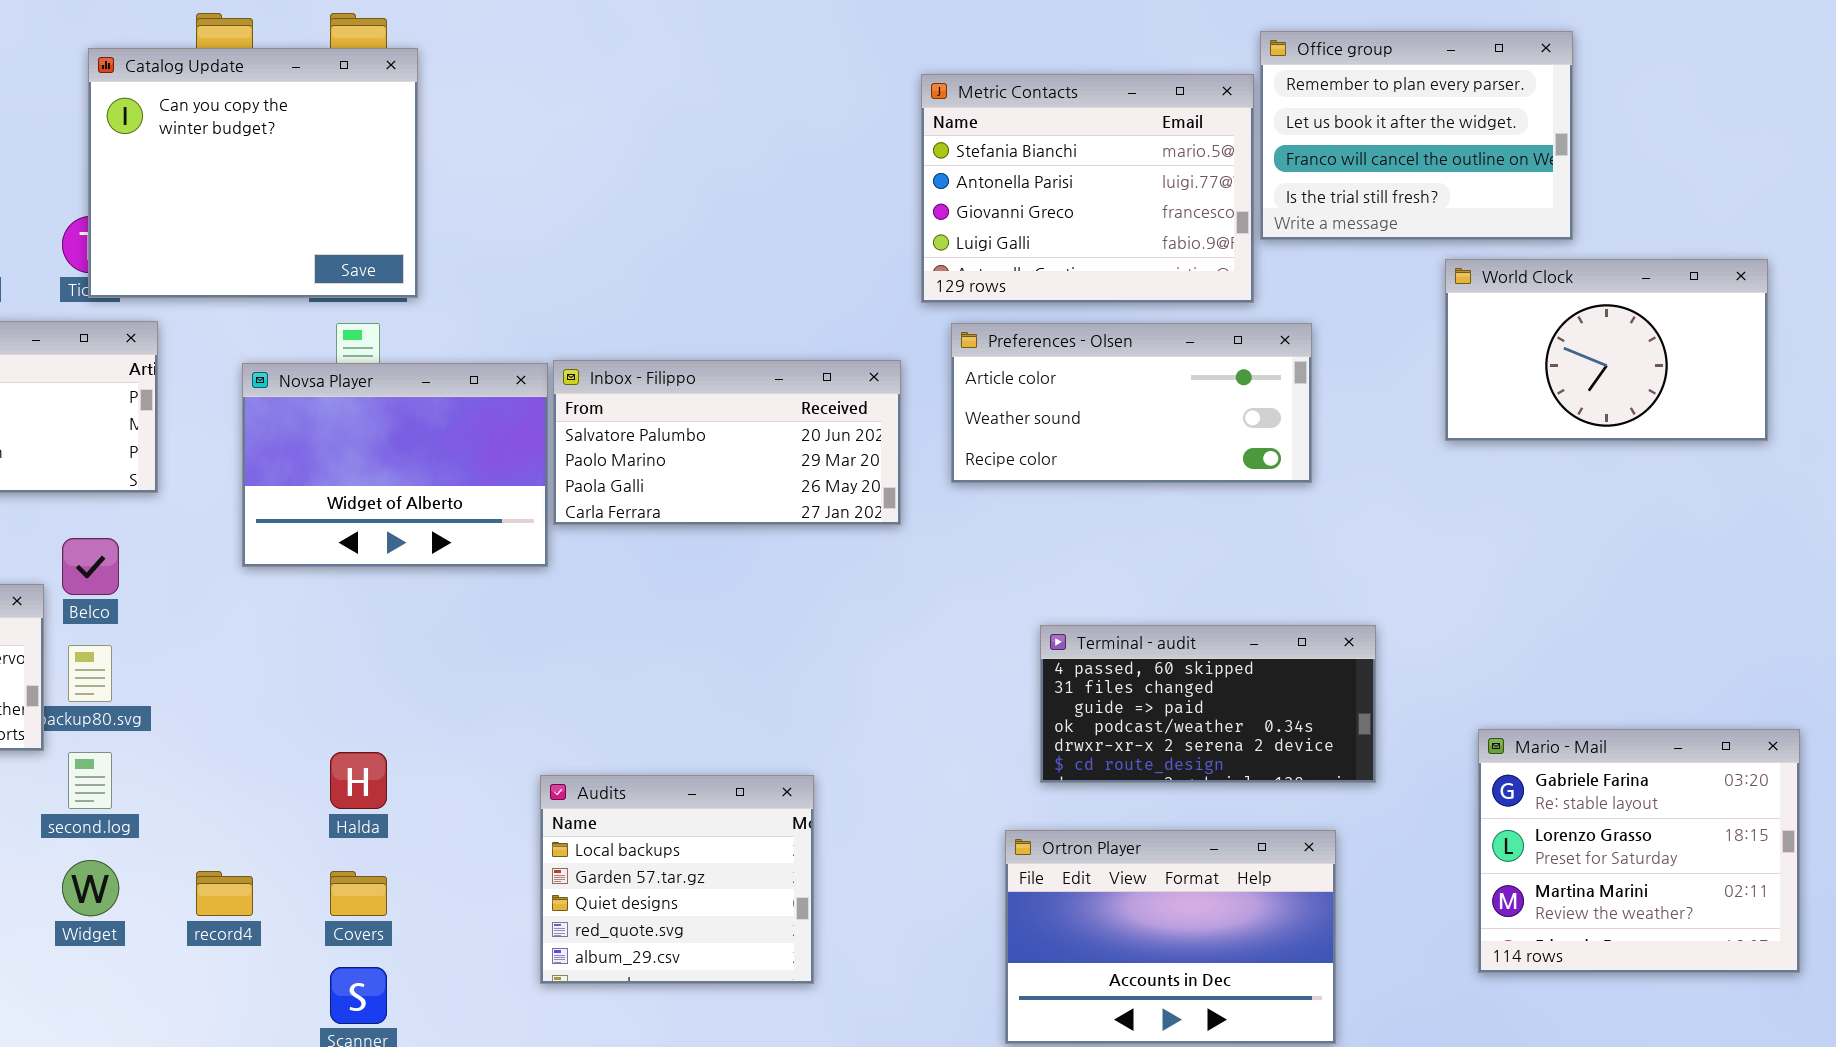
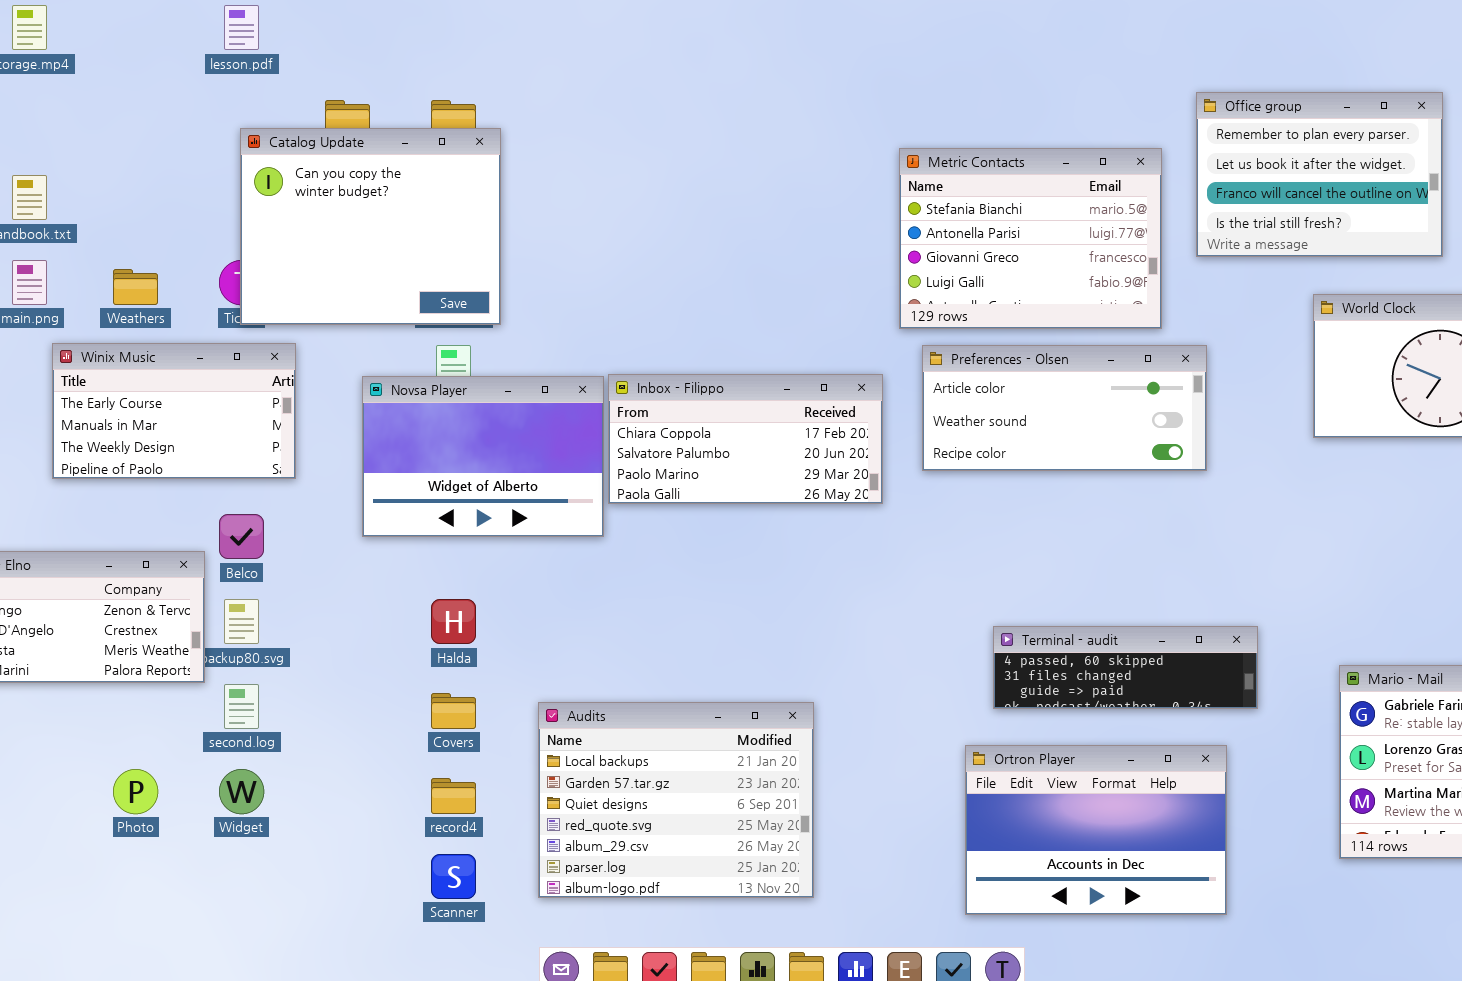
Office group: [1260,31,1573,240] -> [1196,92,1443,257], moved
Inbox - Filippo: [553,360,901,525] -> [608,374,883,504], scrolled up 1 row
Terminal - audit: [1040,625,1376,783] -> [993,626,1258,709], resized
Halda: [330,752,387,809] -> [431,599,476,644], moved
Audits: [540,775,814,984] -> [538,702,814,898], resized
record4: [196,871,253,916] -> [431,778,476,814], moved
Covers: [330,871,387,916] -> [431,693,476,729], moved

